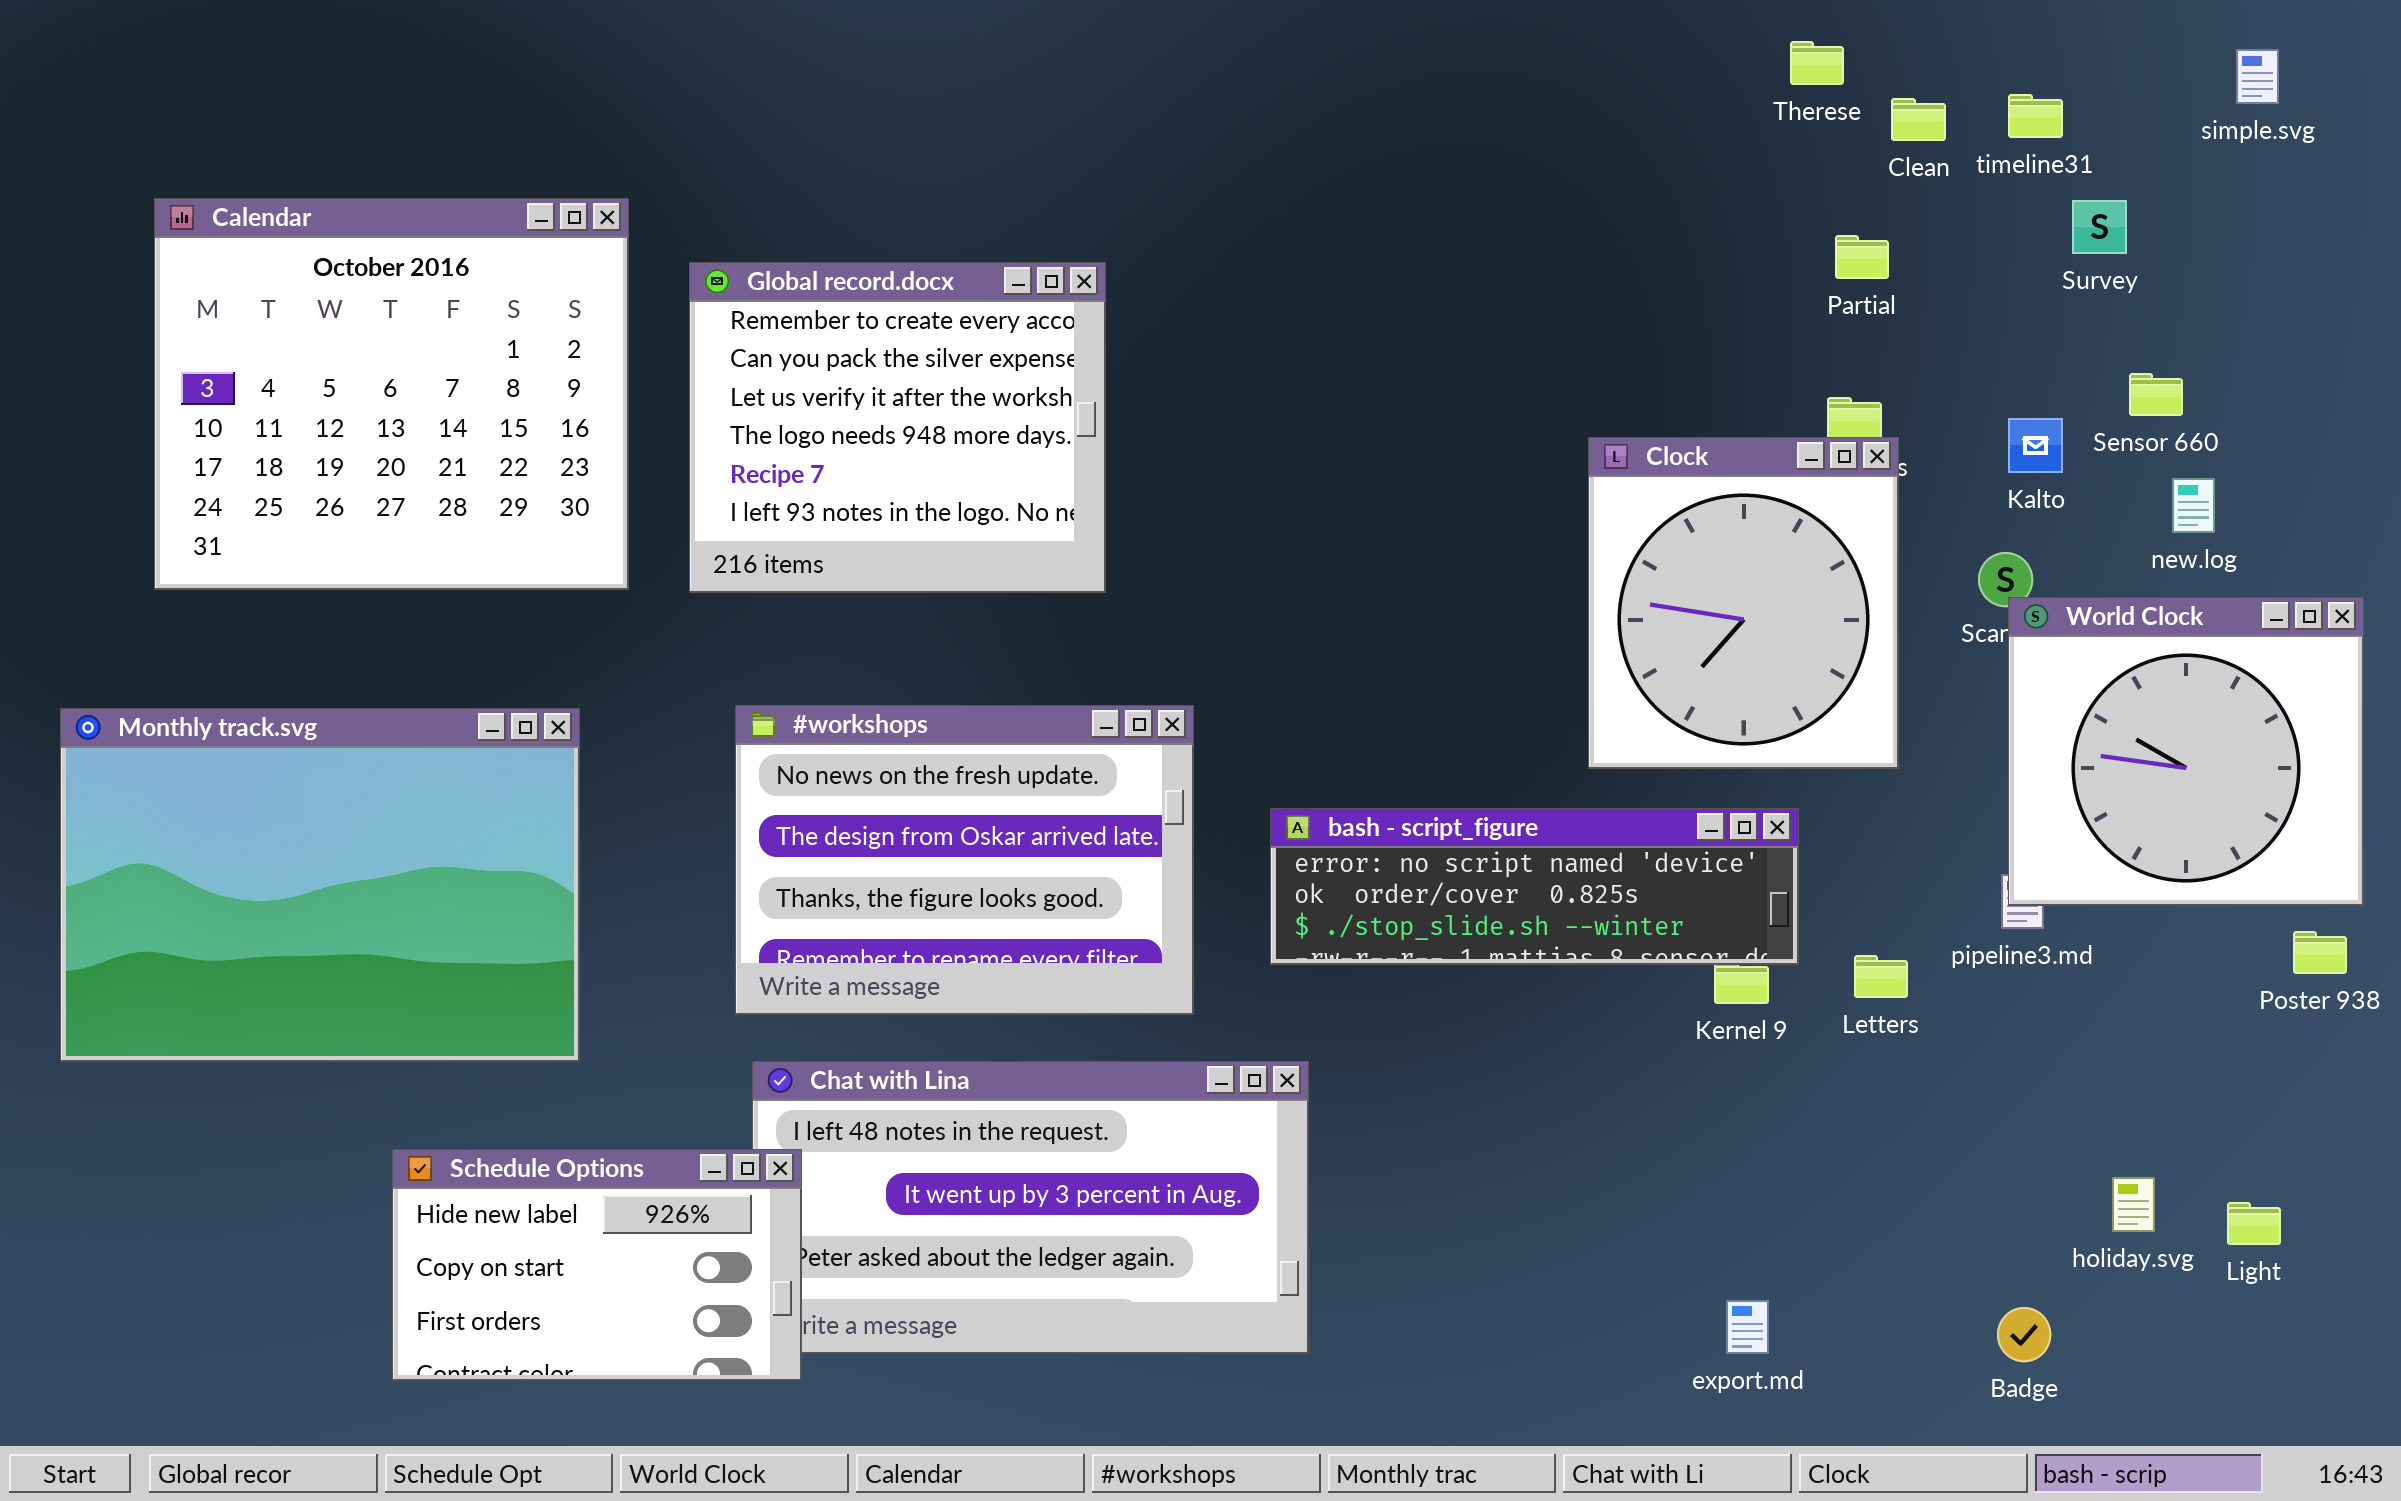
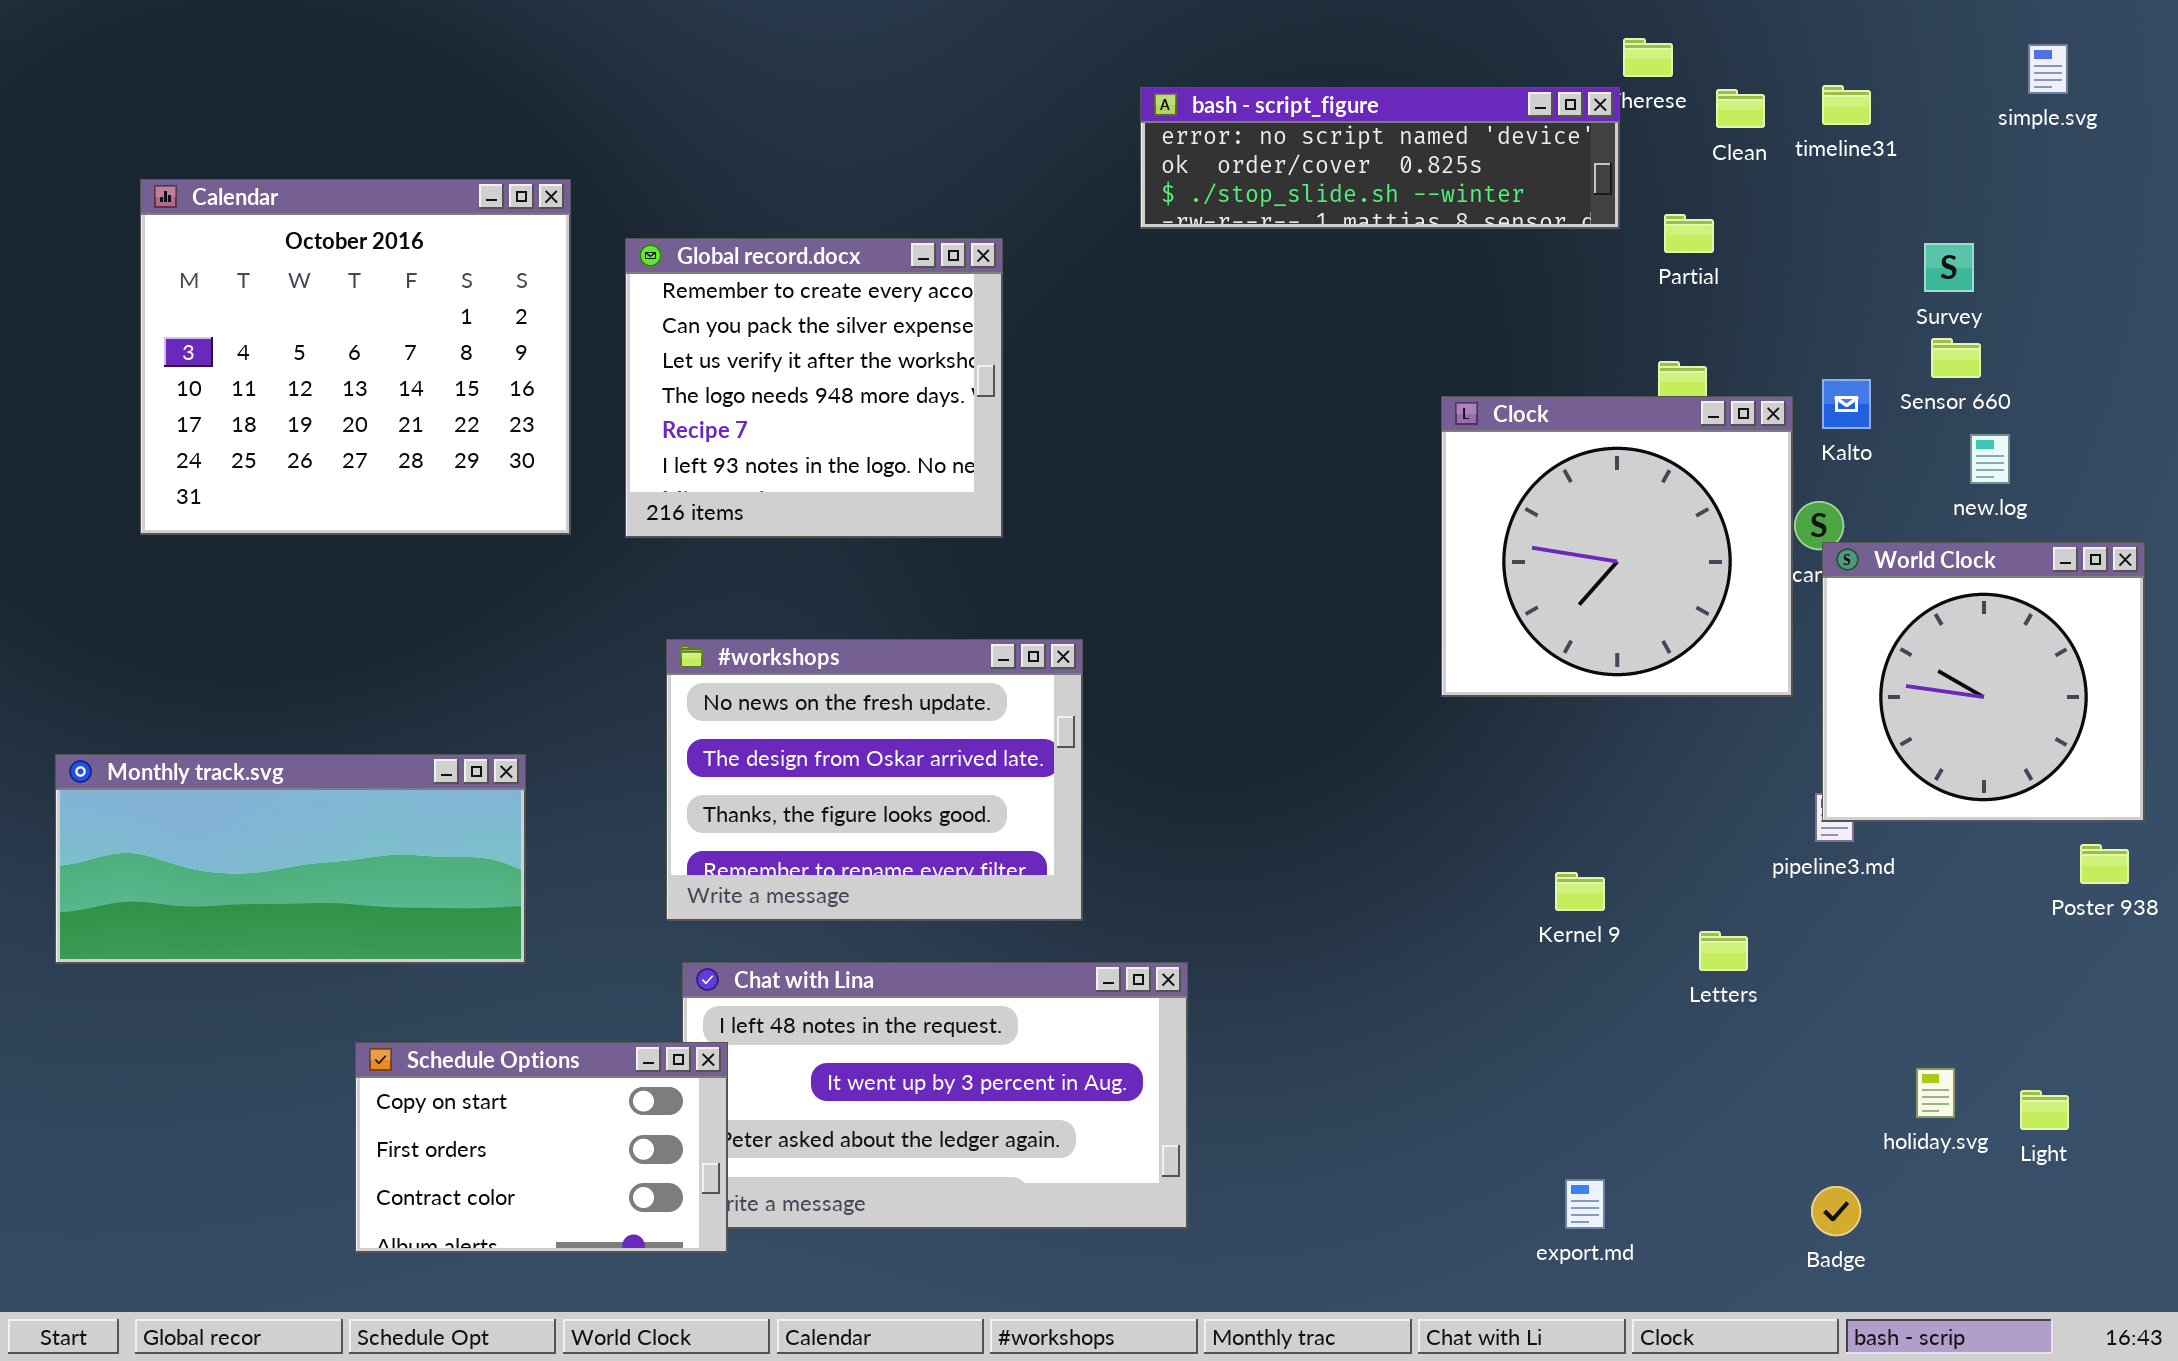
Survey: [2072,200,2127,254] -> [1924,243,1974,292], moved
Clock: [1588,437,1899,769] -> [1441,396,1793,697], resized
Monthly track.svg: [60,708,580,1062] -> [55,754,526,964], resized
bash - script_figure: [1270,808,1799,965] -> [1140,87,1620,229], moved
Letters: [1854,955,1908,998] -> [1699,931,1748,971], moved
Schedule Options: [392,1149,802,1381] -> [355,1042,728,1253], scrolled down 1 row

